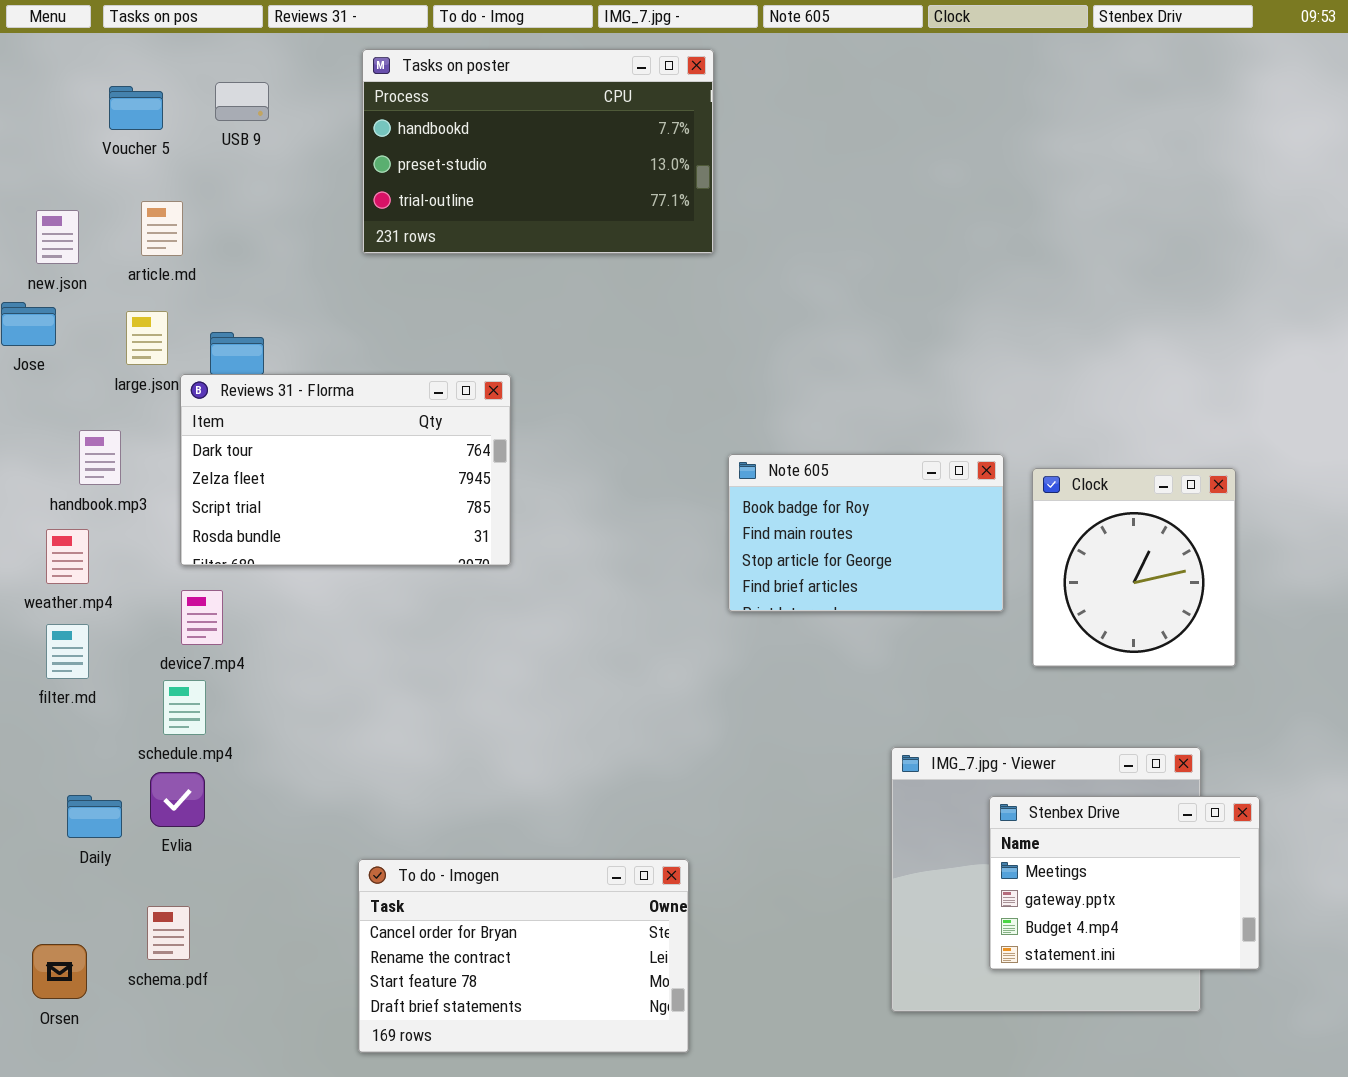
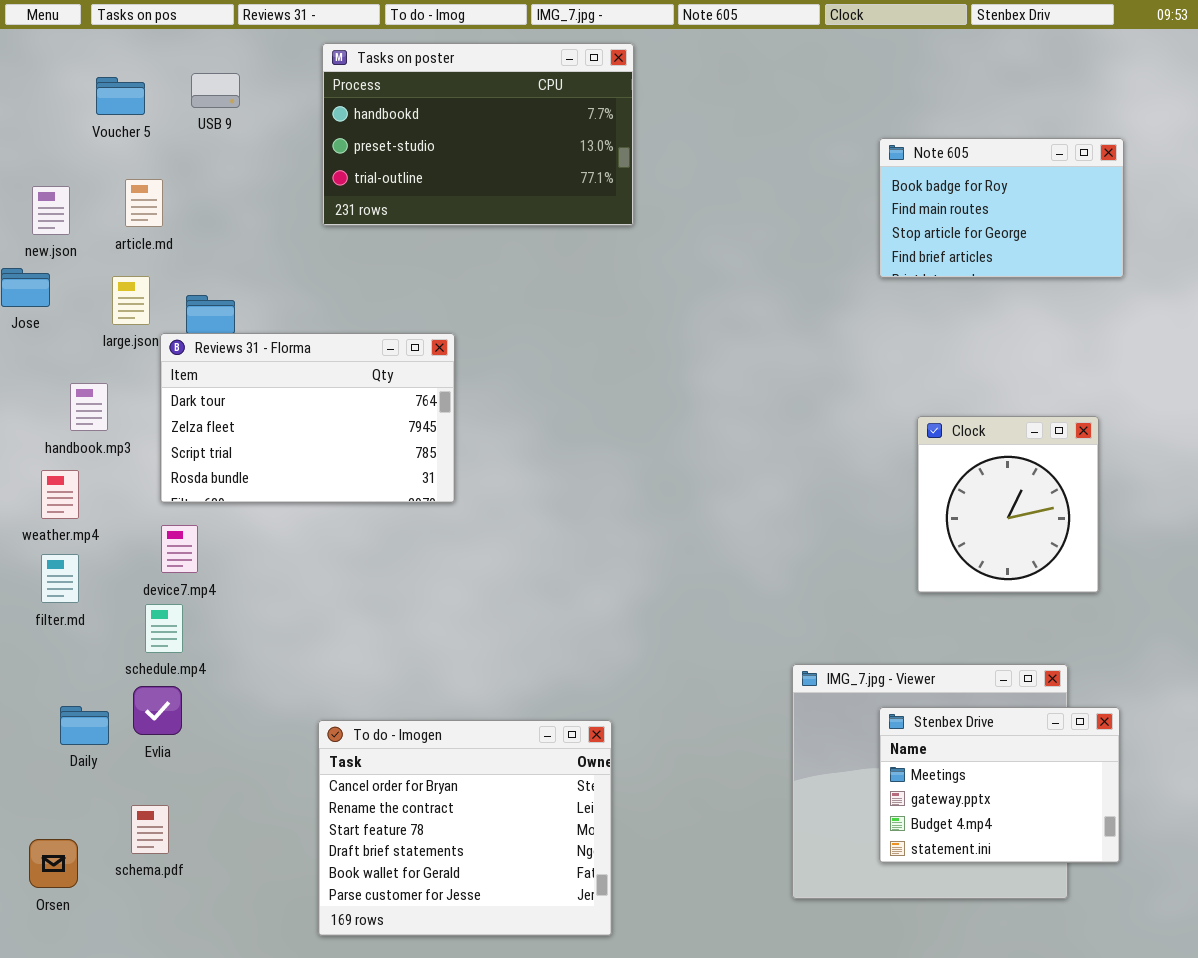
Note 605: [728,454,1004,612] -> [879,138,1124,278], moved
To do - Imogen: [358,859,689,1053] -> [318,720,612,936], resized

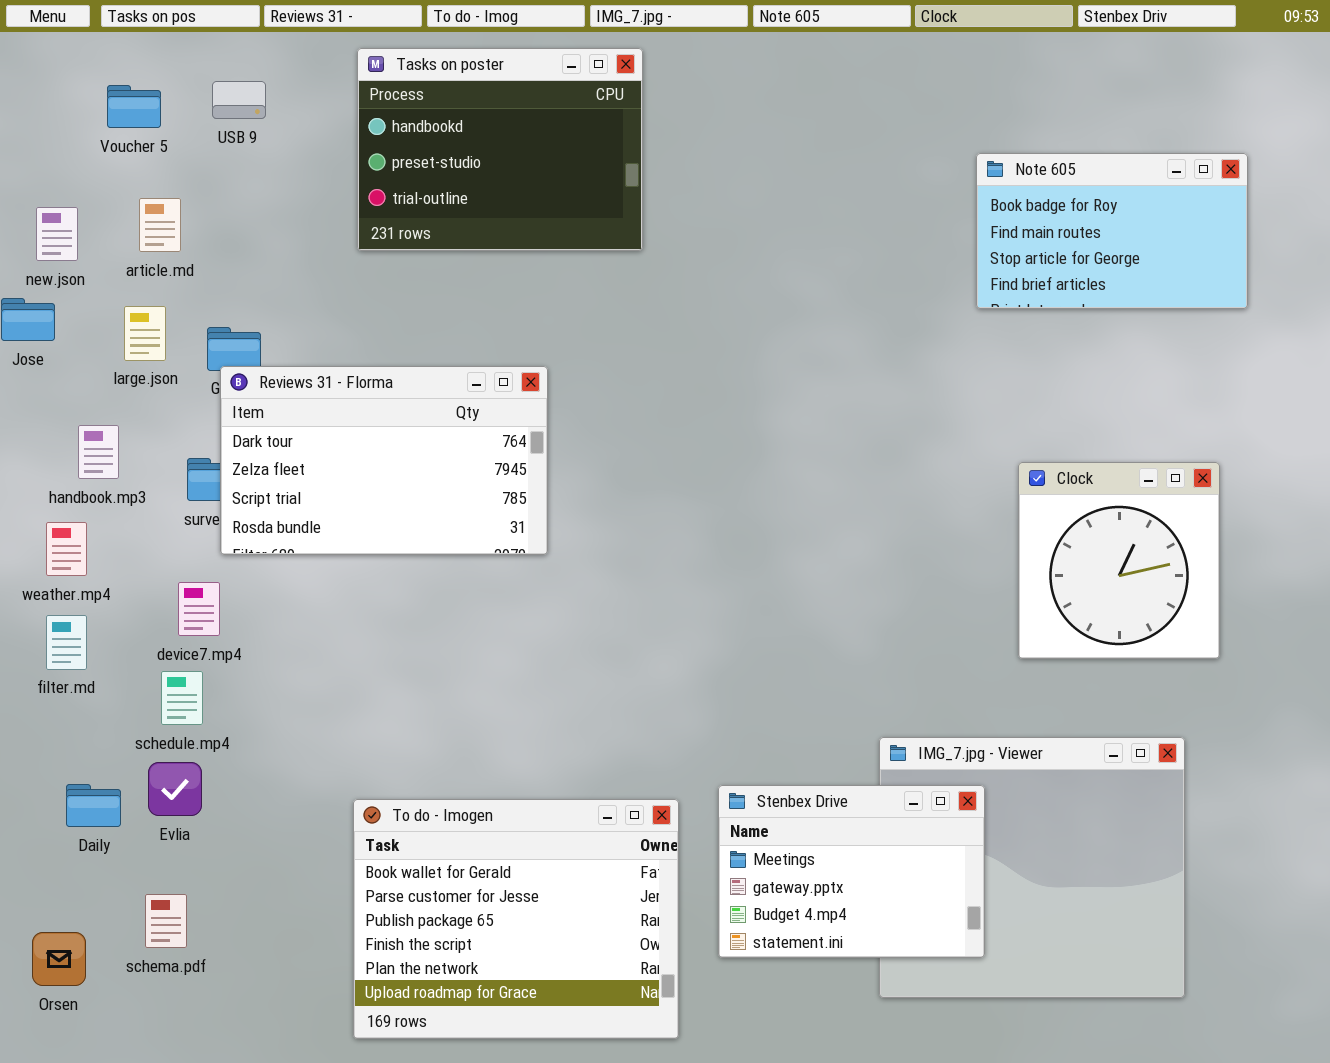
Tasks on poster: [322,43,634,226] -> [357,48,643,251], resized
Reviews 31 - Florma: [160,333,455,503] -> [220,366,548,555], moved
Stenbex Drive: [879,707,1120,863] -> [718,785,985,958], moved
To do - Imogen: [318,720,612,936] -> [353,799,679,1039], scrolled down 4 rows

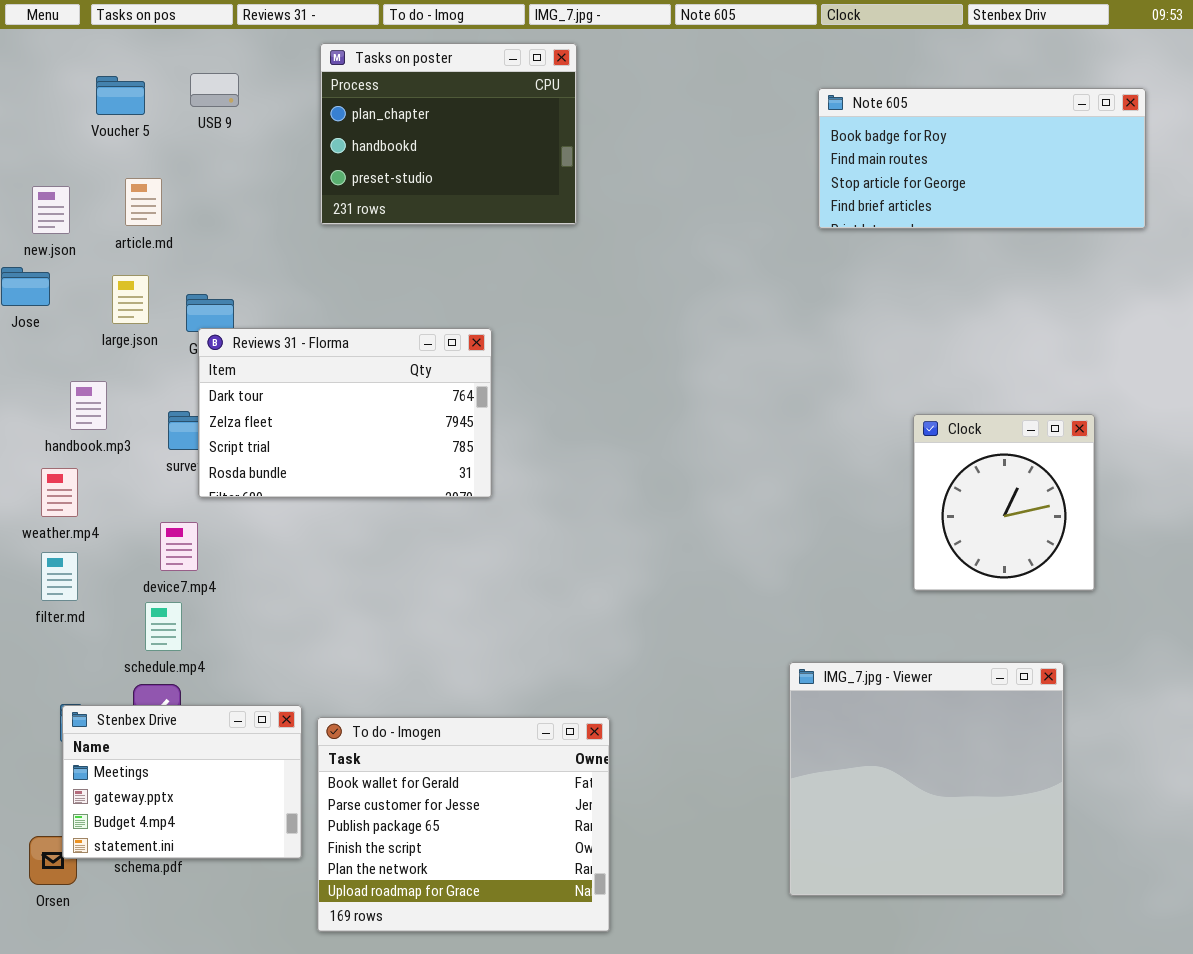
Tasks on poster: [357,48,643,251] -> [320,43,577,225], scrolled up 1 row
Note 605: [976,153,1248,309] -> [818,88,1146,229], moved, resized
Stenbex Drive: [718,785,985,958] -> [62,705,302,859], moved

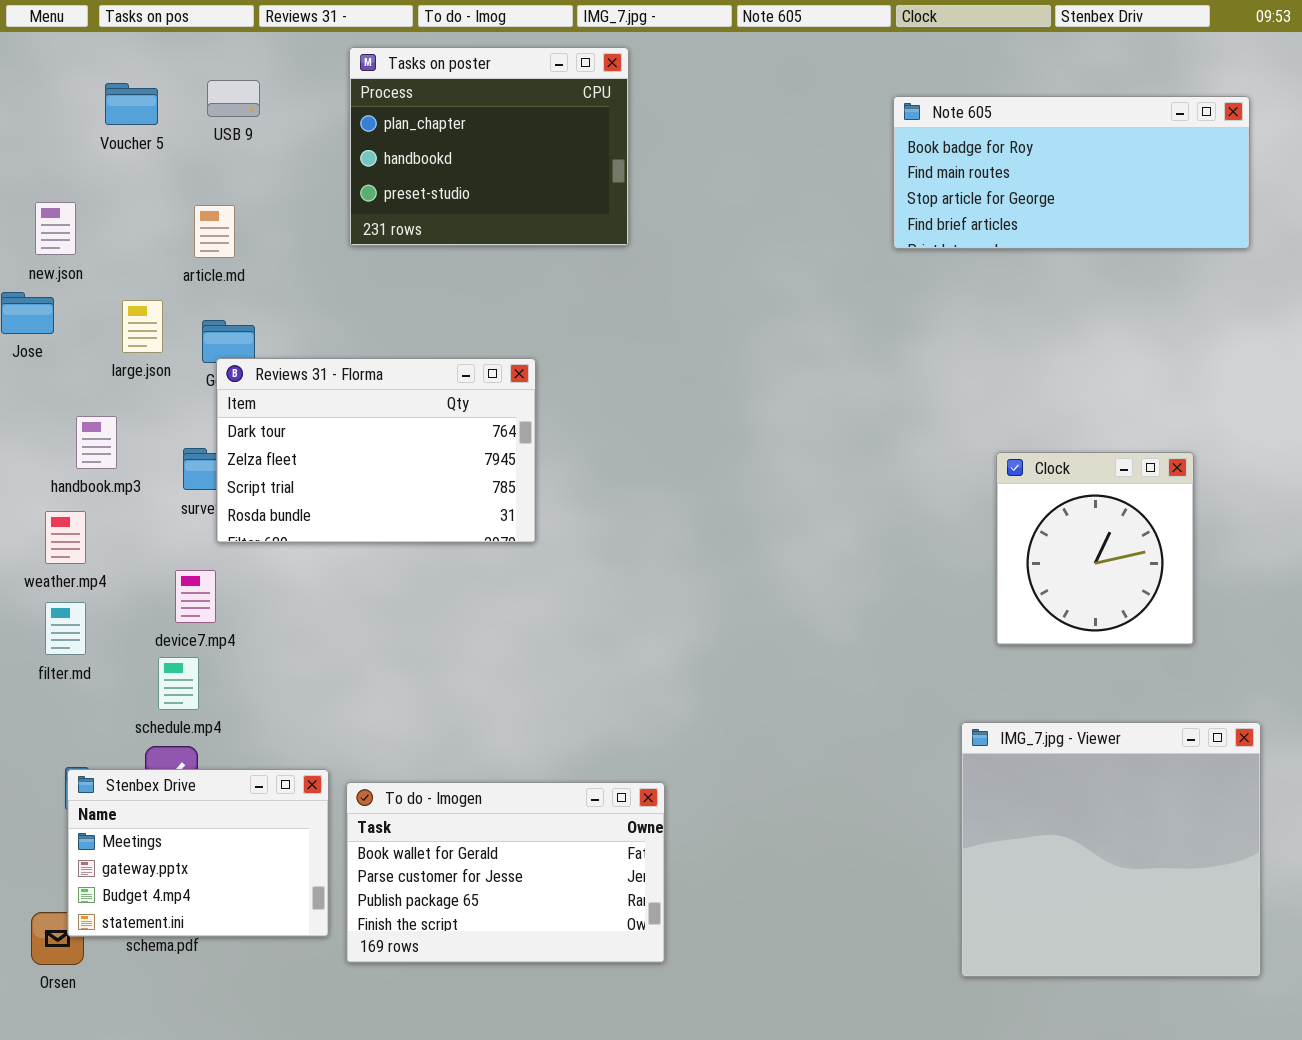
article.md: [125,178,162,226] -> [194,205,235,258], moved
IMG_7.jpg - Viewer: [789,662,1064,896] -> [961,722,1261,977], moved
To do - Imogen: [317,717,610,932] -> [346,782,665,963], resized

